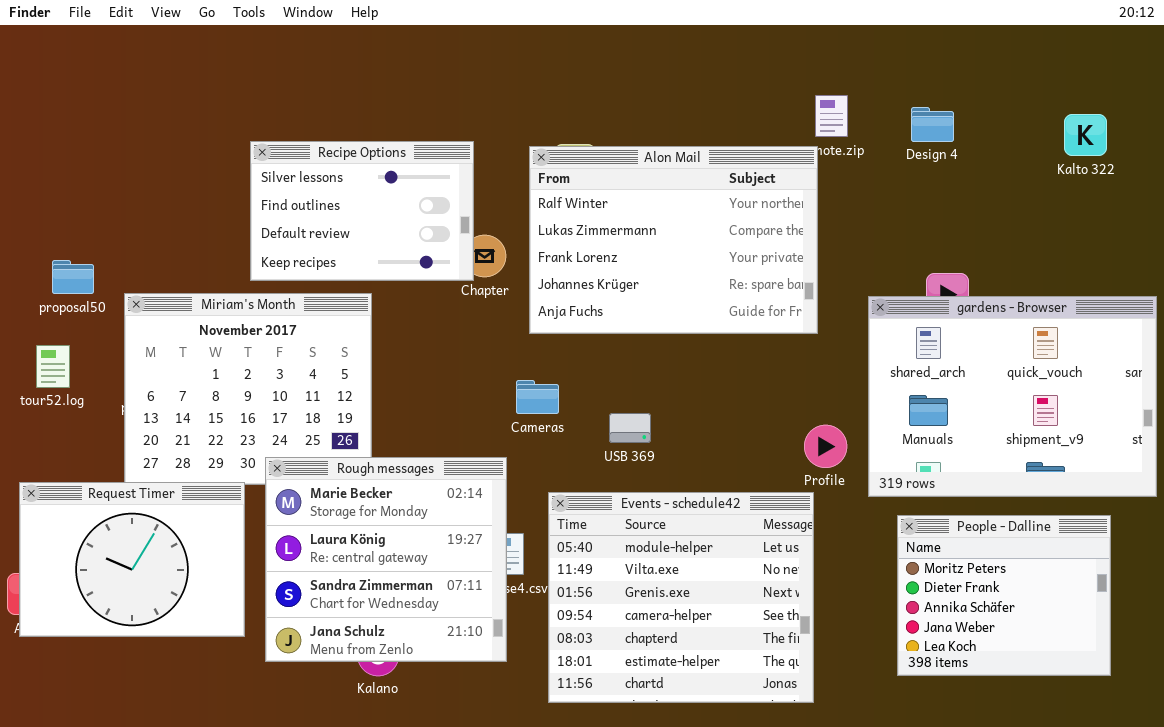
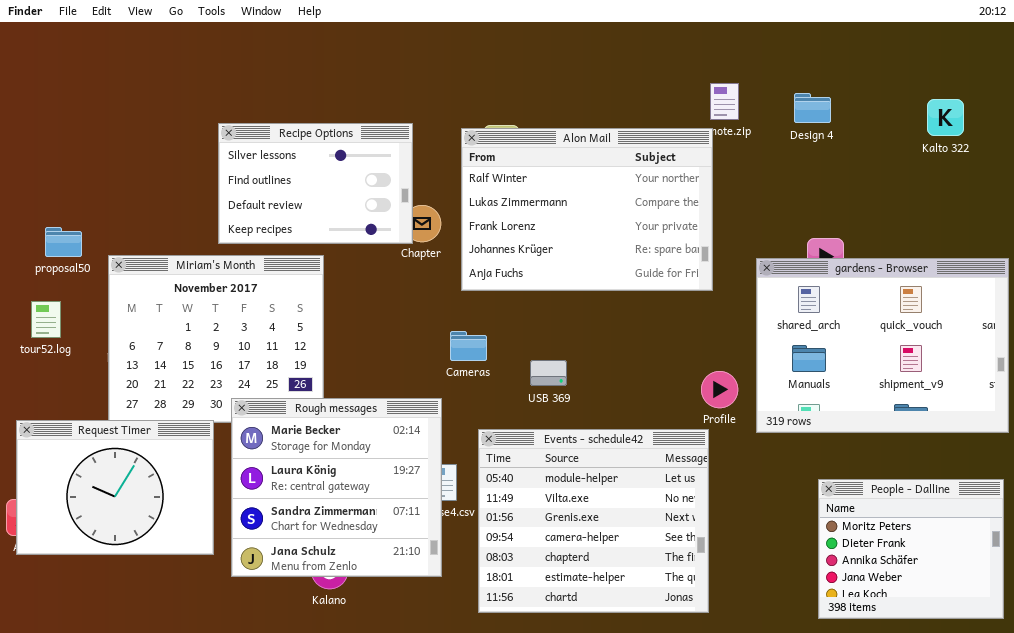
People - Dalline: [897,515,1111,676] -> [818,479,1004,619], moved

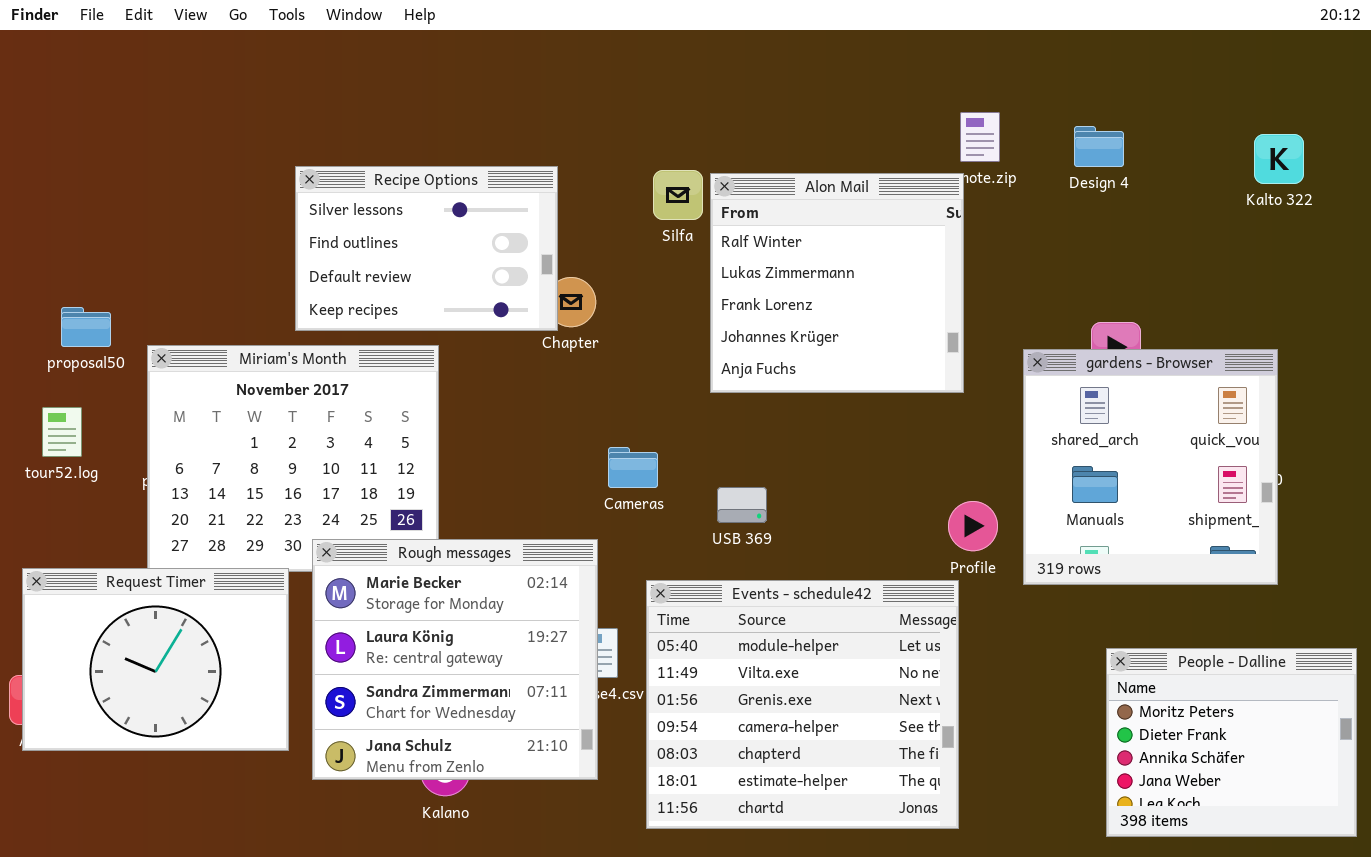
Alon Mail: [461,128,713,291] -> [710,173,964,393], resized
gardens - Browser: [756,258,1009,433] -> [1023,349,1278,585], resized

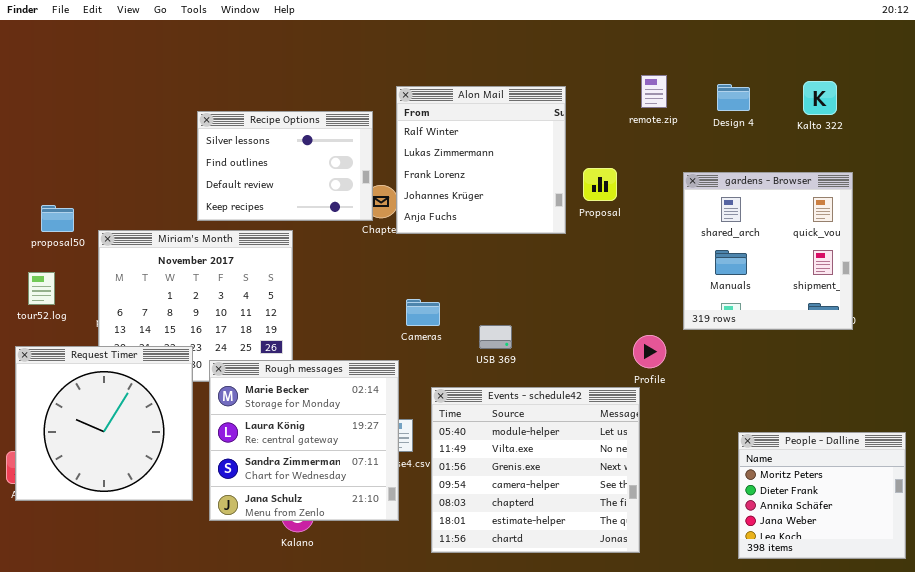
Kalto 322: [1254,134,1304,184] -> [803,81,837,115], moved
Alon Mail: [710,173,964,393] -> [396,86,566,234], moved
gardens - Browser: [1023,349,1278,585] -> [683,172,853,330], moved
Request Timer: [22,568,289,751] -> [15,346,193,501], resized

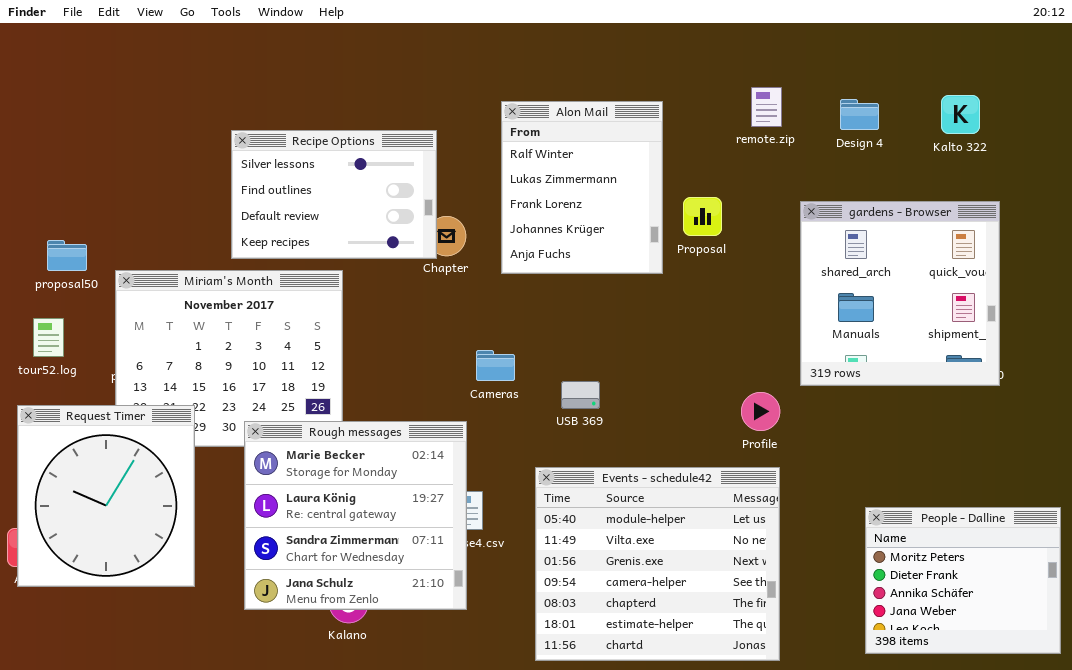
Alon Mail: [396,86,566,234] -> [501,101,663,274], resized
Request Timer: [15,346,193,501] -> [17,405,195,587], resized
Events - schedule42: [431,387,640,553] -> [535,467,780,661], moved

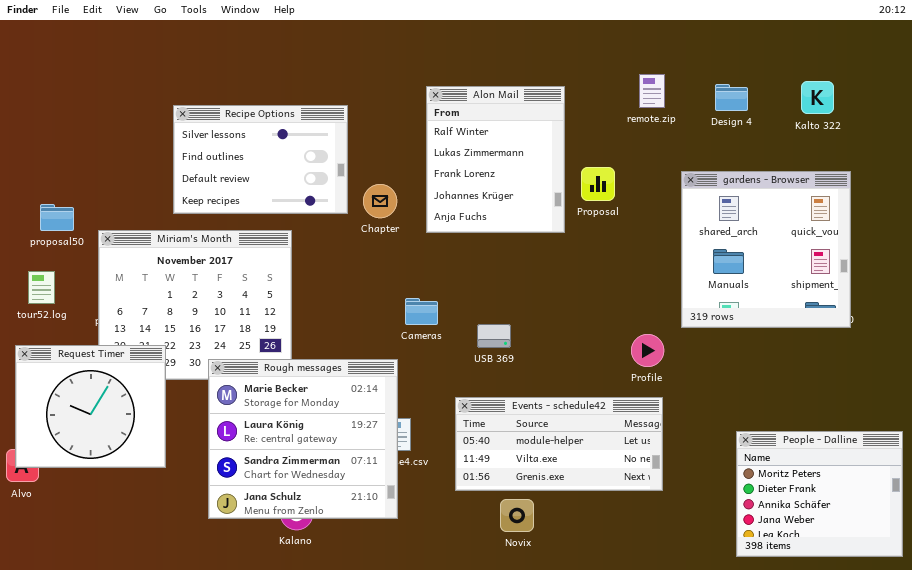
Recipe Options: [231,130,437,259] -> [173,105,348,214], moved
Request Timer: [17,405,195,587] -> [15,345,166,468], resized
Events - schedule42: [535,467,780,661] -> [455,397,663,491], resized

